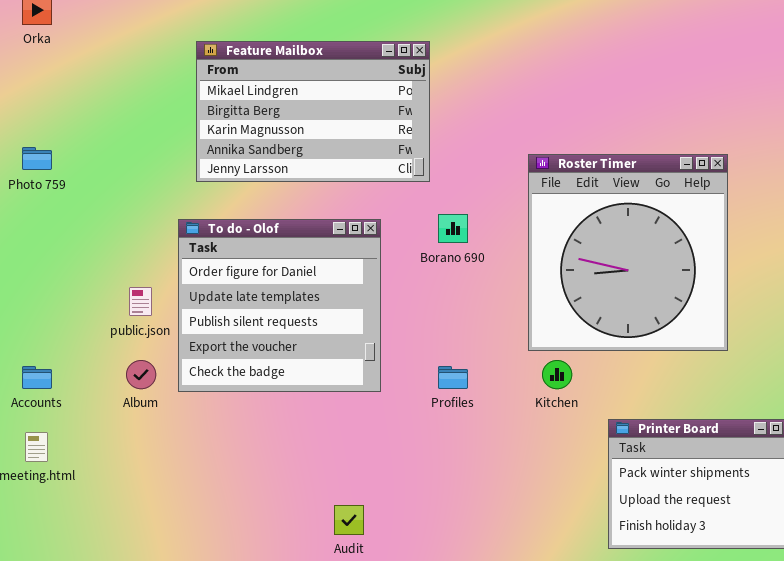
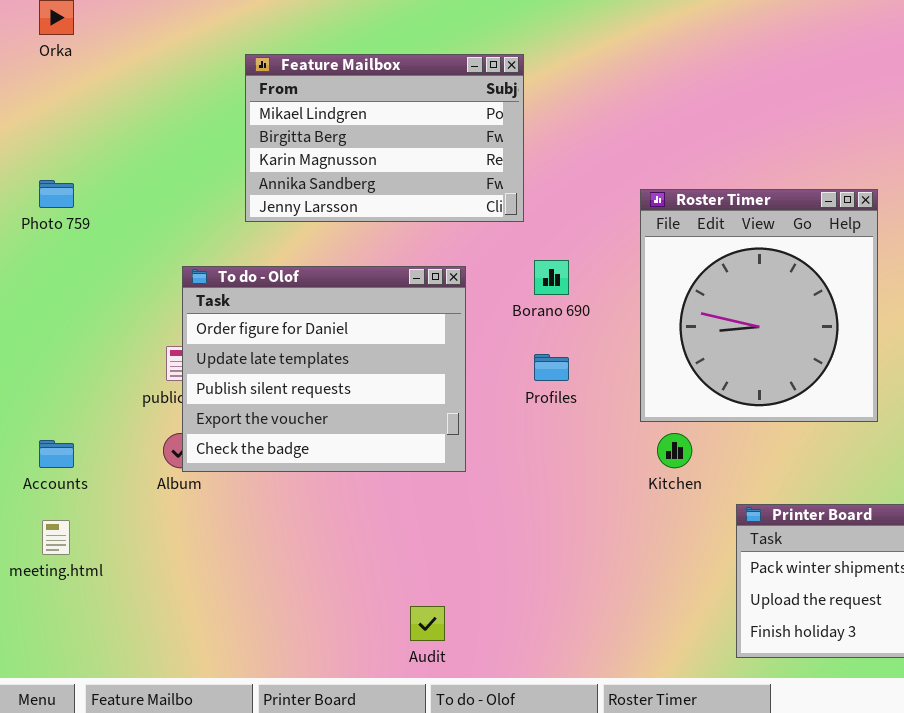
To do - Olof: [178,219,381,392] -> [182,266,466,472], resized
Profiles: [438,366,468,389] -> [534,354,569,381], moved

